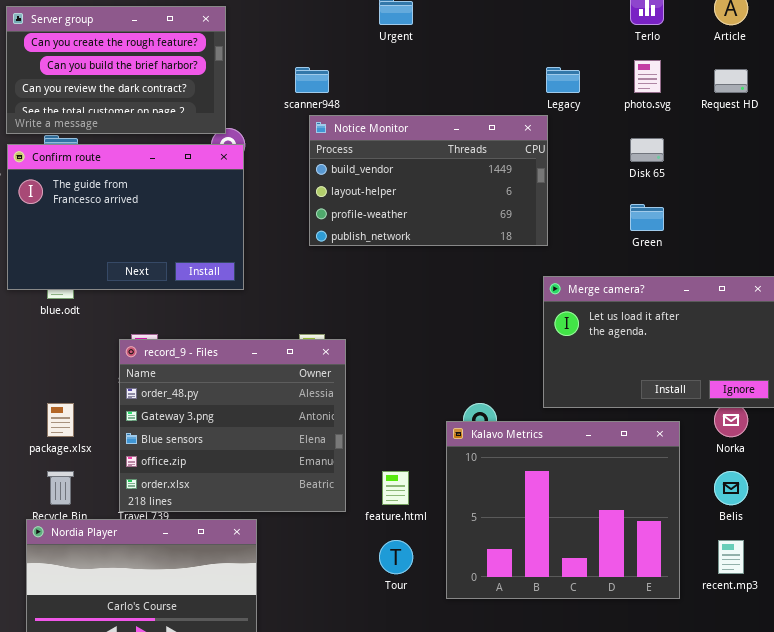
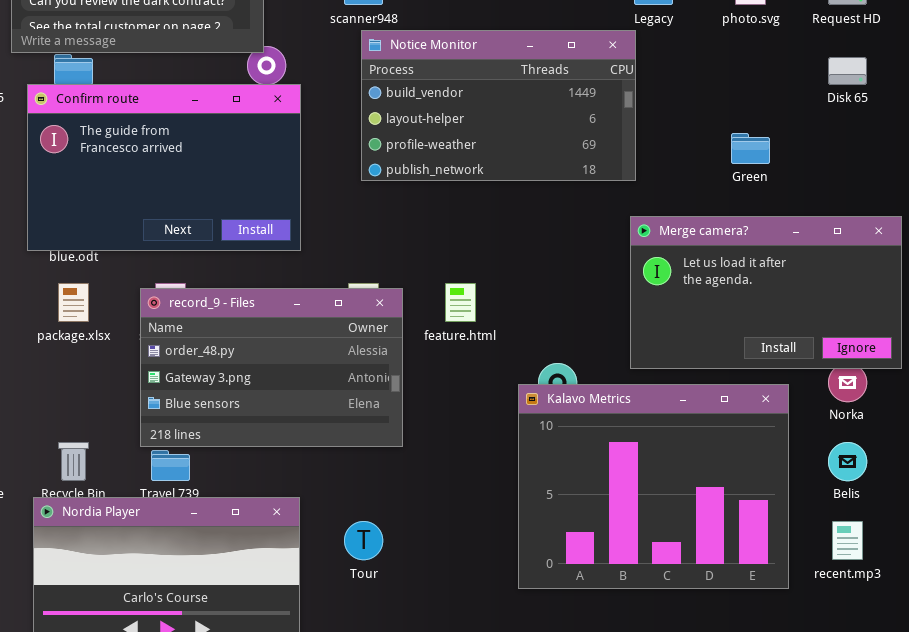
Disk 65: [630,138,664,162] -> [828,57,867,85], moved
Confirm route: [7,144,244,290] -> [27,84,301,251], moved
record_9 - Files: [119,339,346,512] -> [140,288,403,447], resized
package.xlsx: [47,403,74,437] -> [58,283,89,322], moved
feature.html: [382,471,409,505] -> [445,283,476,322], moved
Tour: [379,540,413,574] -> [344,521,383,560], moved

